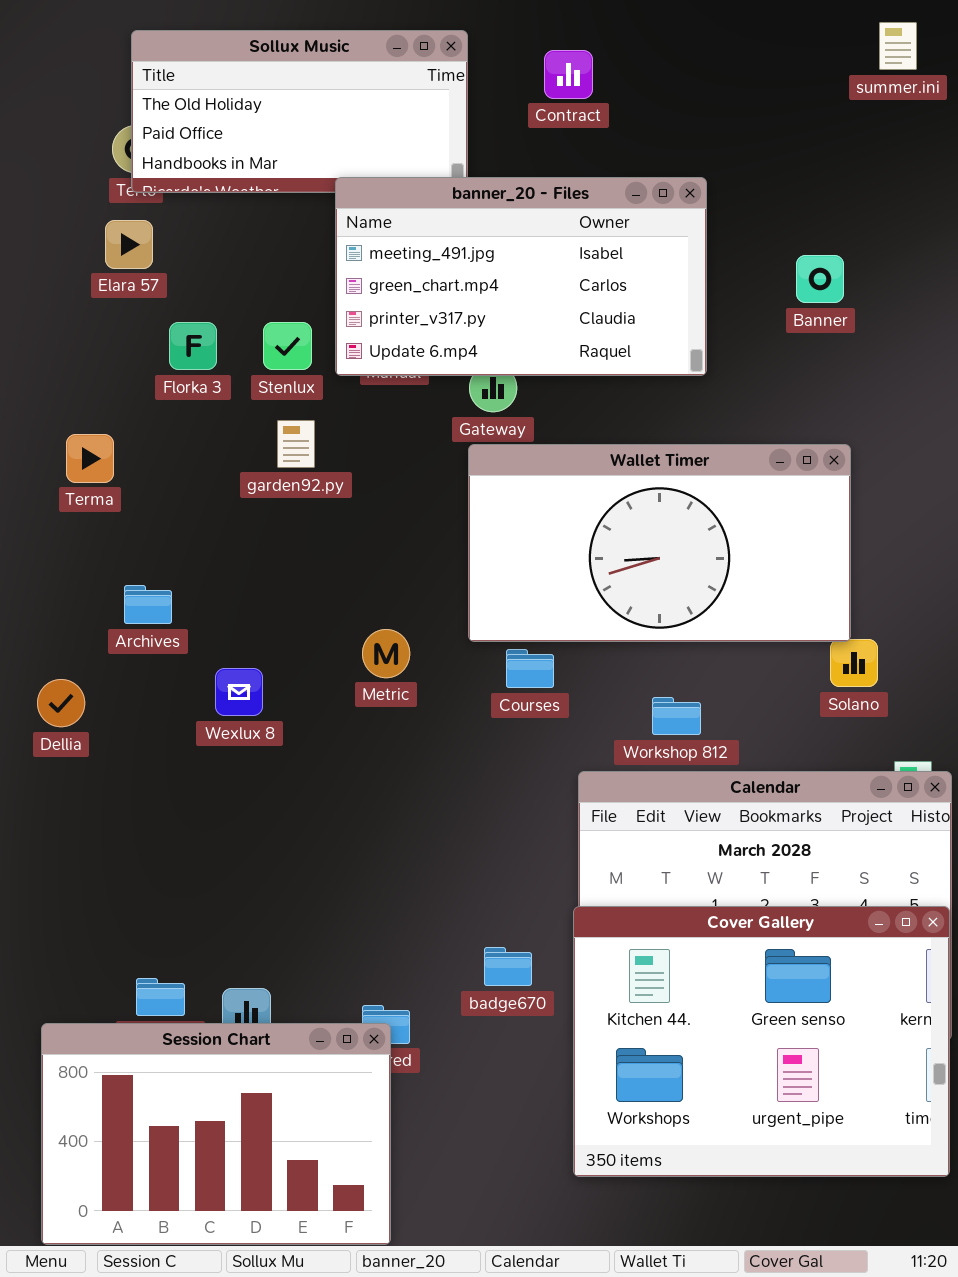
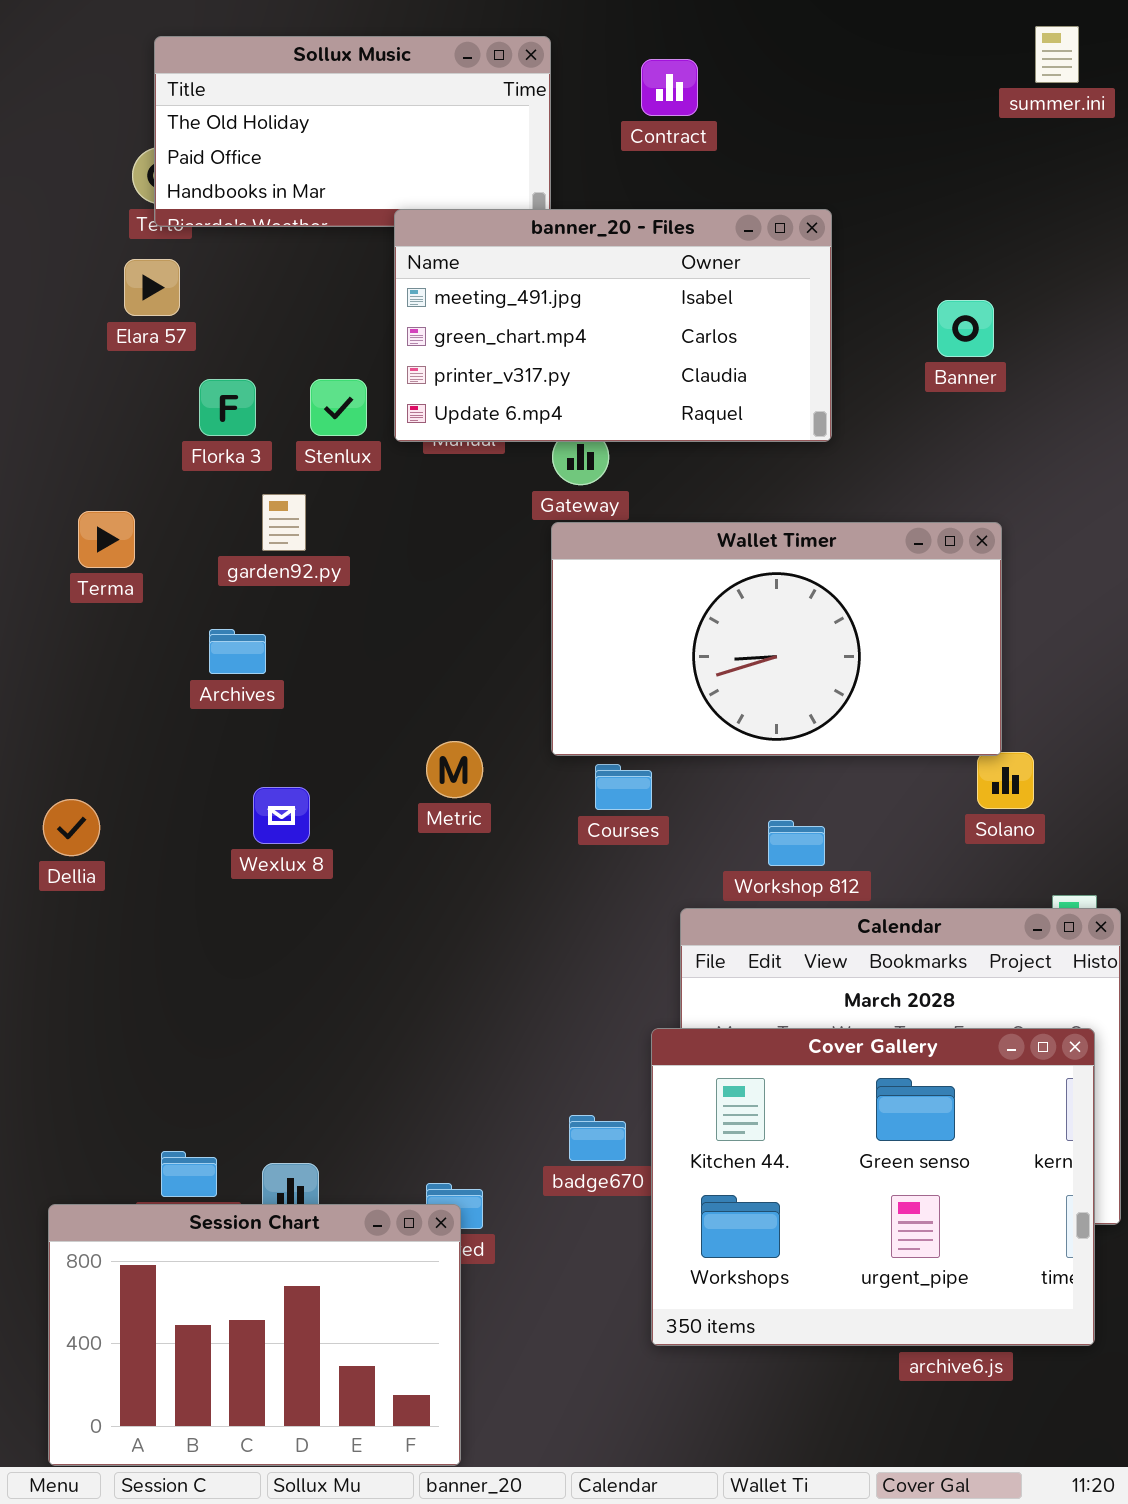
garden92.py: [277,420,315,468] -> [262,494,306,551], moved
Archives: [124,585,172,624] -> [209,629,266,674], moved
Cover Gallery: [573,906,950,1177] -> [651,1028,1095,1346], moved

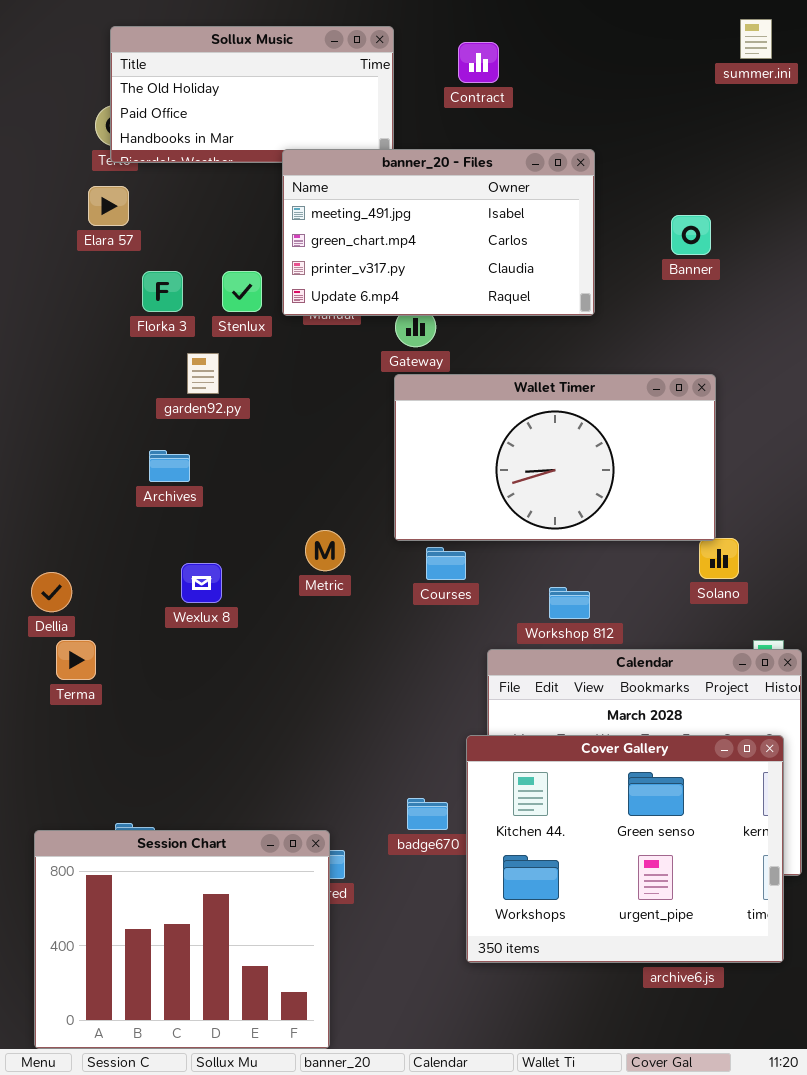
Terma: [78,511,135,568] -> [56,640,96,680], moved
Session Chart: [48,1204,461,1466] -> [34,830,330,1049], resized

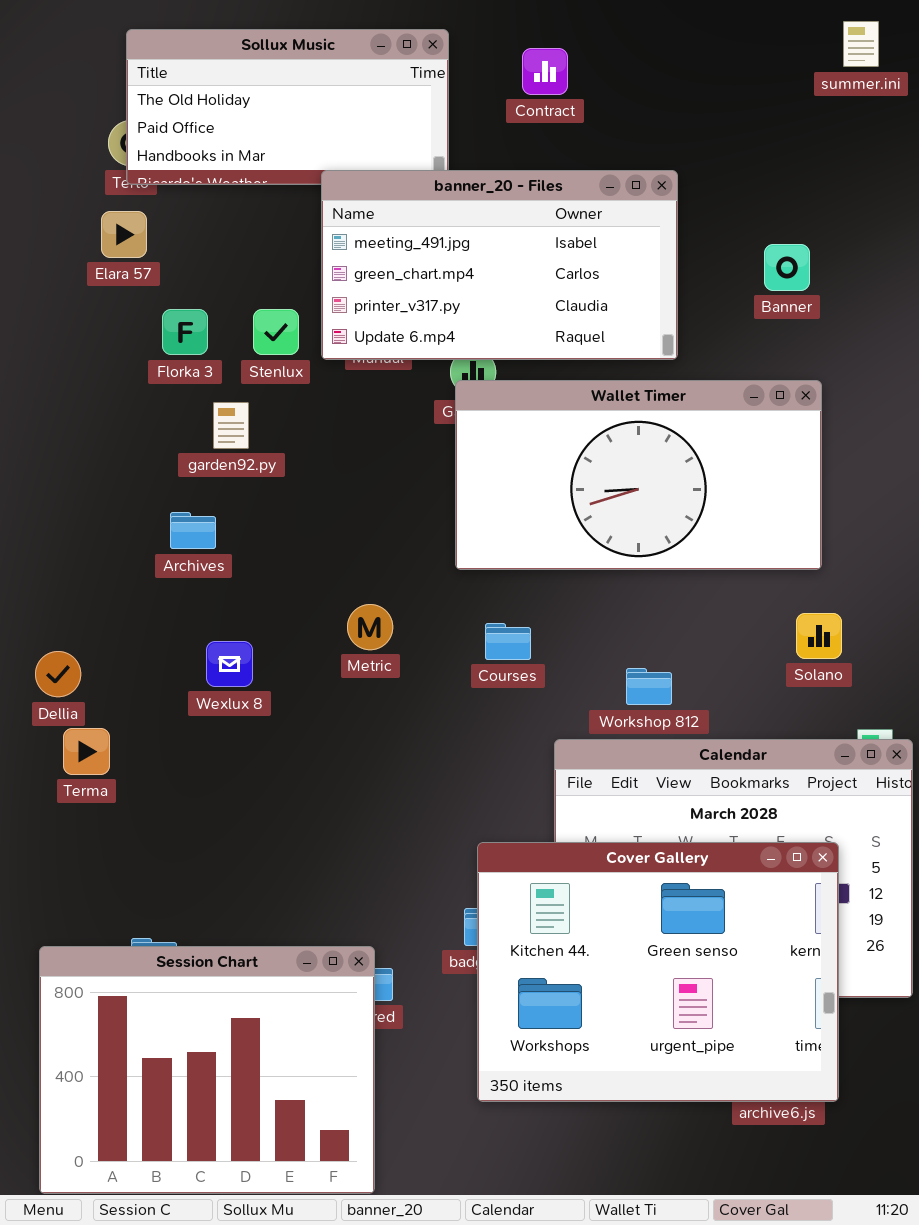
Wallet Timer: [394,374,716,541] -> [455,380,822,570], moved
Cover Gallery: [466,735,784,963] -> [477,842,839,1102], moved

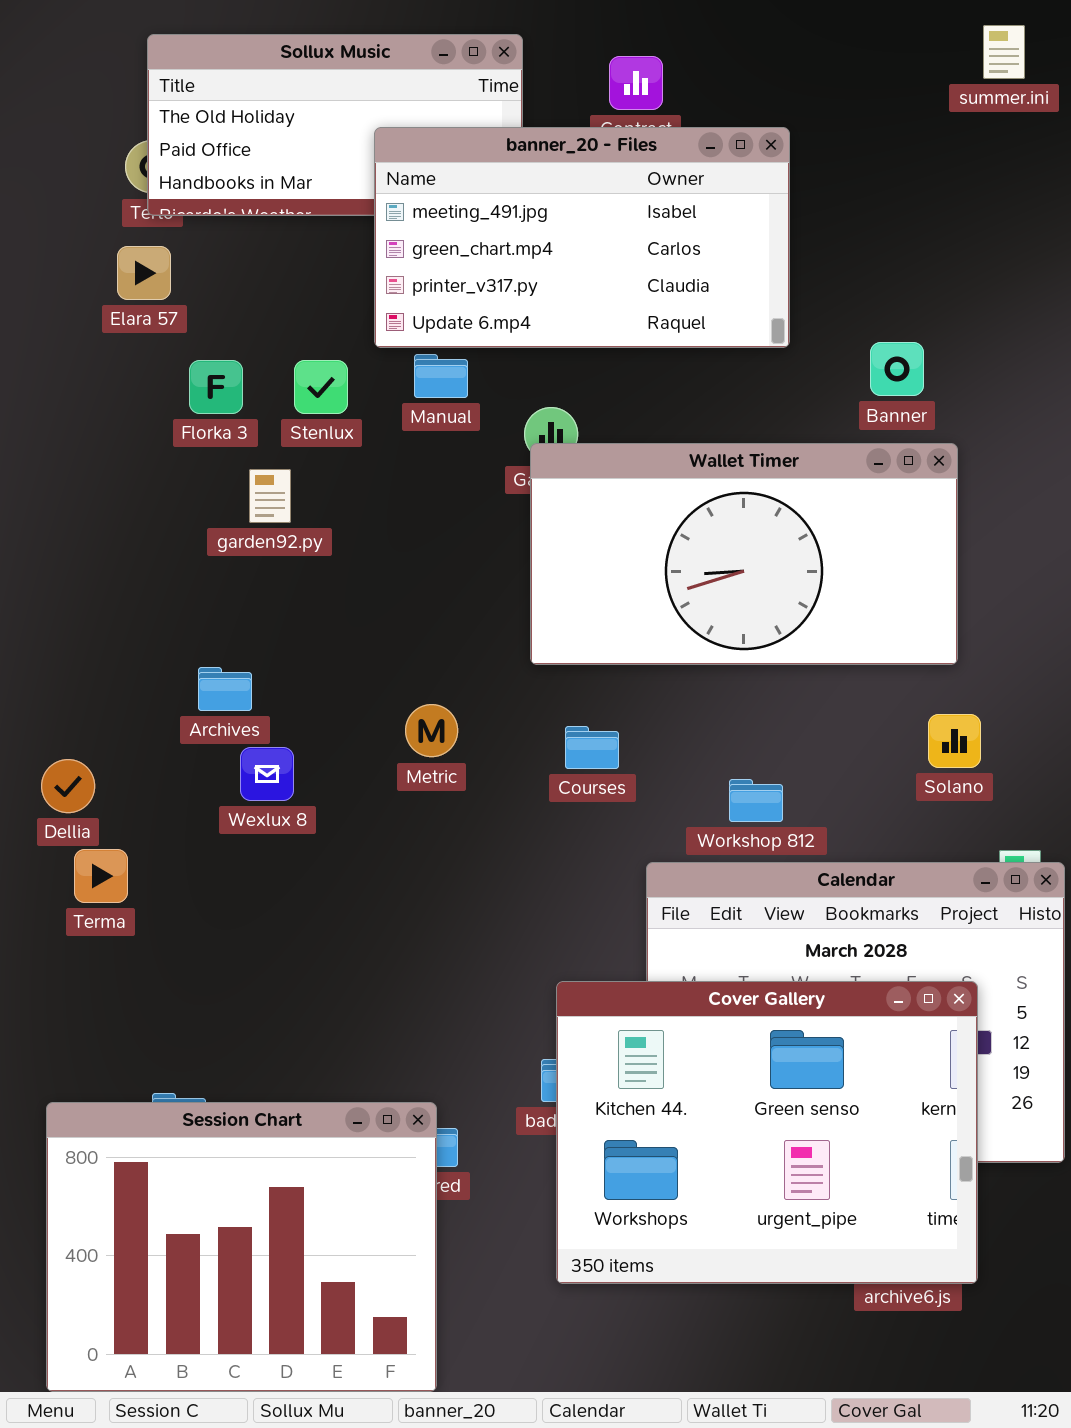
banner_20 - Files: [321,170,678,360] -> [374,127,790,348], moved
Banner: [764,244,810,291] -> [870,342,924,396], moved
Archives: [170,512,216,549] -> [198,667,252,711], moved

